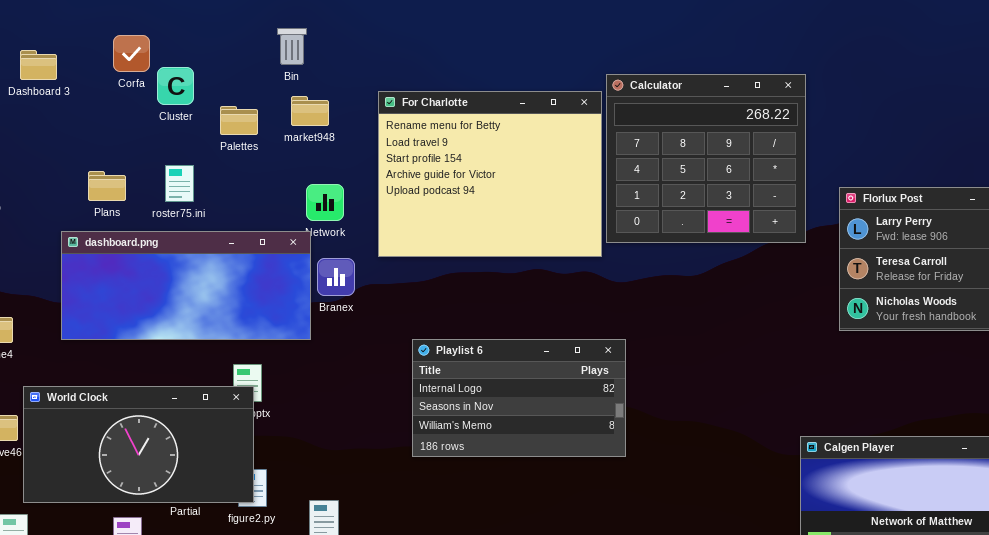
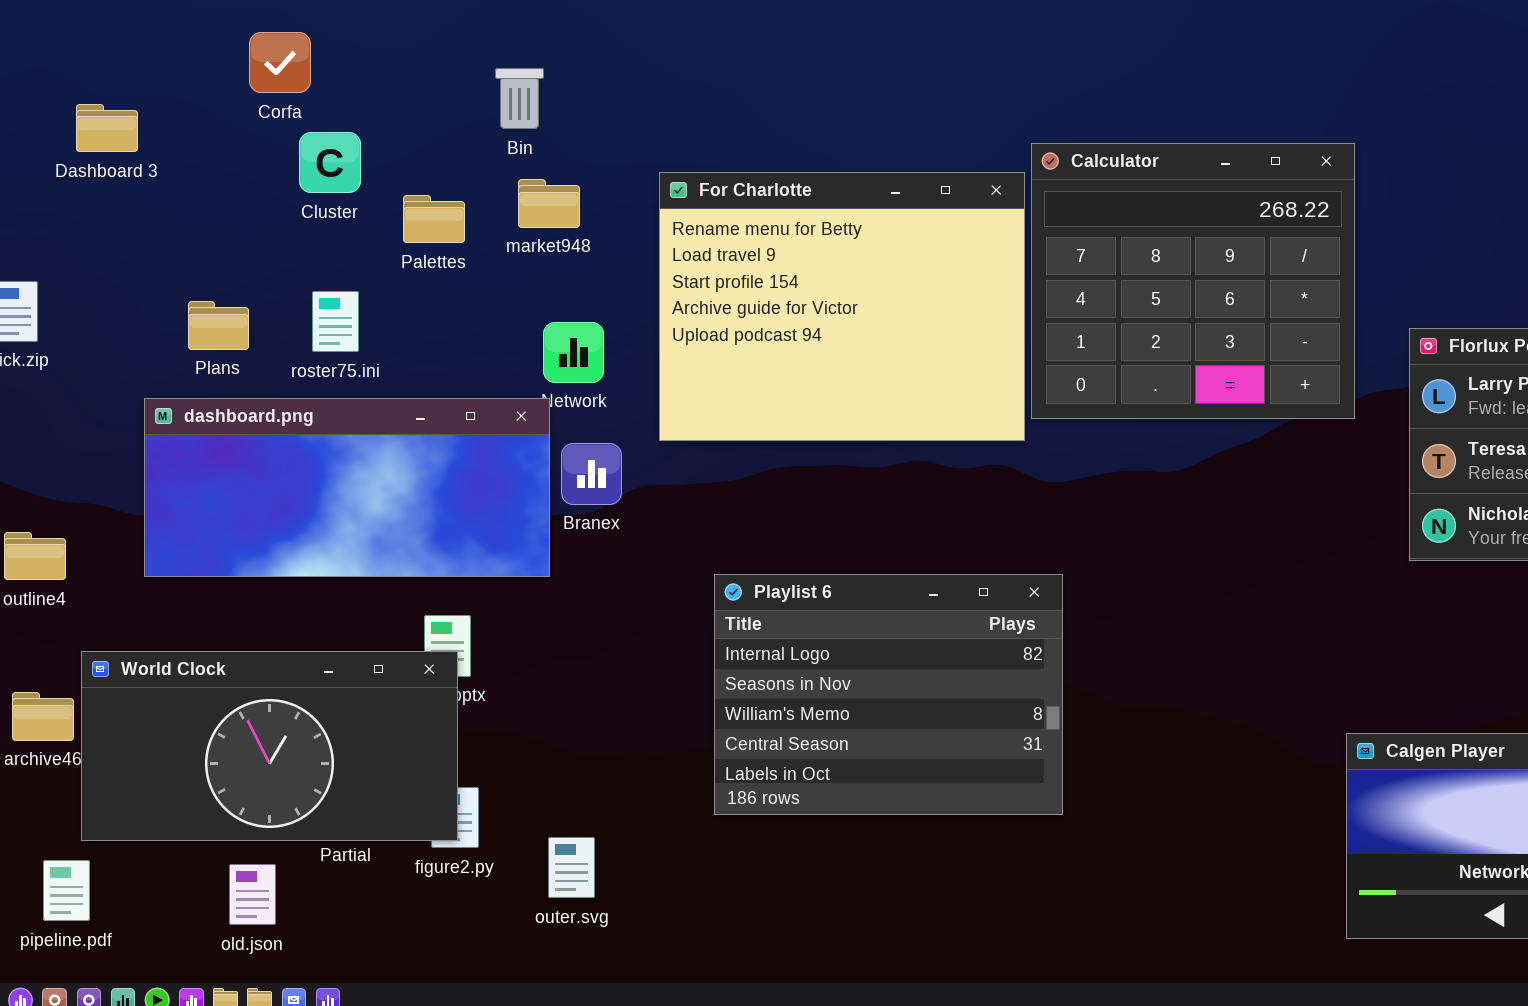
Corfa: [113,35,150,72] -> [249,32,311,93], moved
Playlist 6: [412,339,626,457] -> [714,574,1063,815], resized

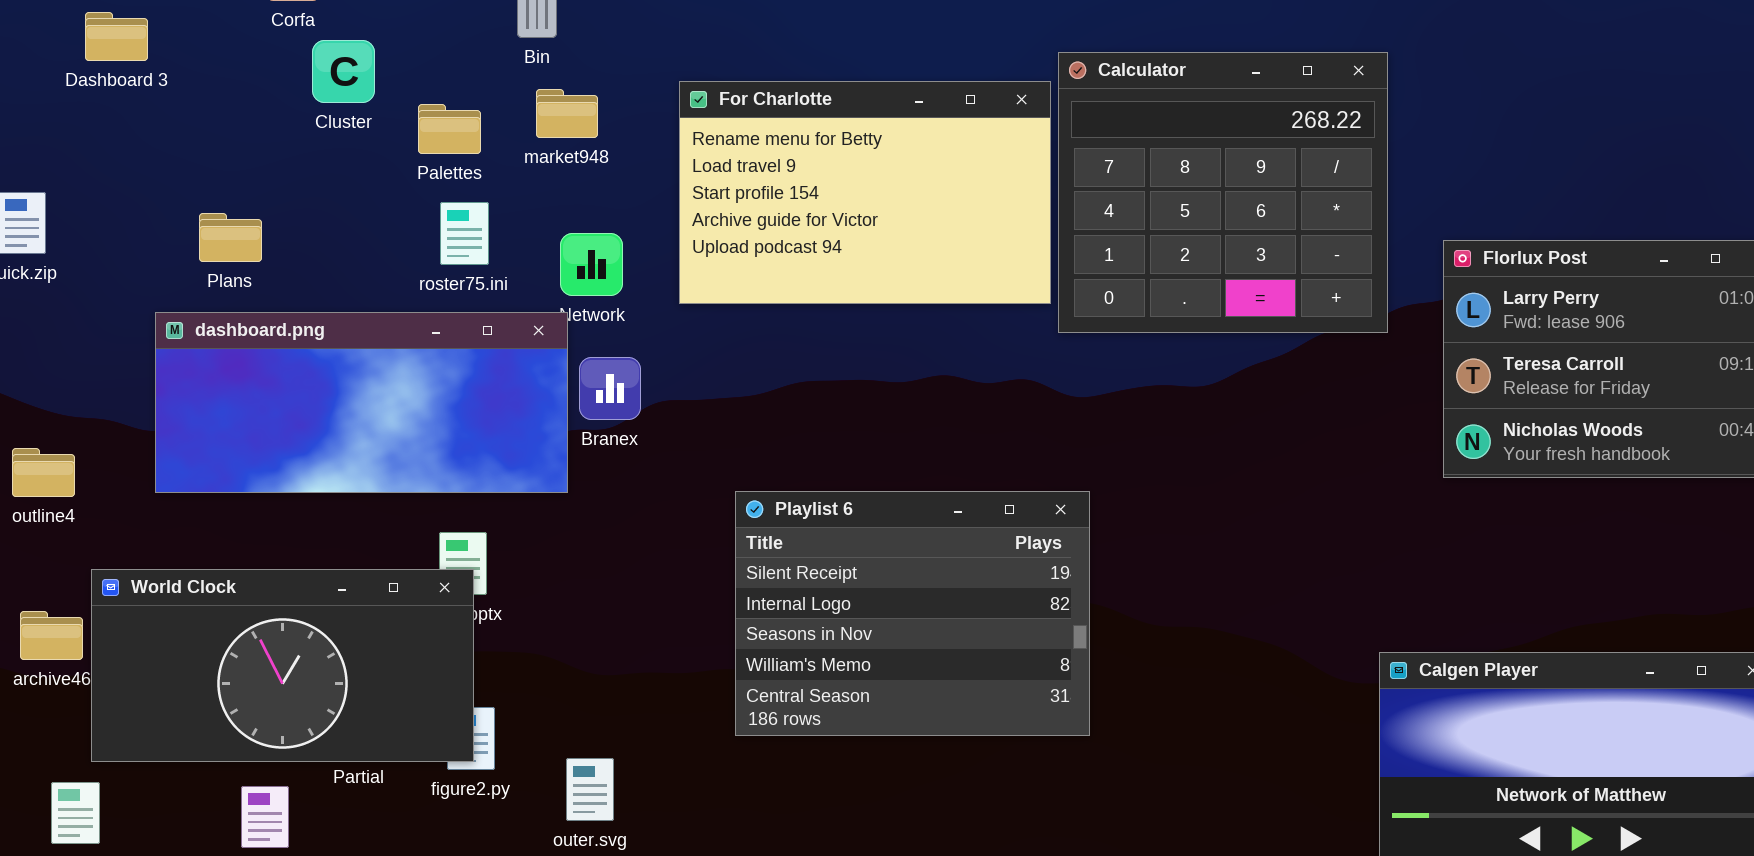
For Charlotte: [659,172,1025,441] -> [679,81,1051,304], resized
roster75.ini: [312,291,359,352] -> [440,202,489,265], moved
Playlist 6: [714,574,1063,815] -> [735,491,1090,736], scrolled up 1 row

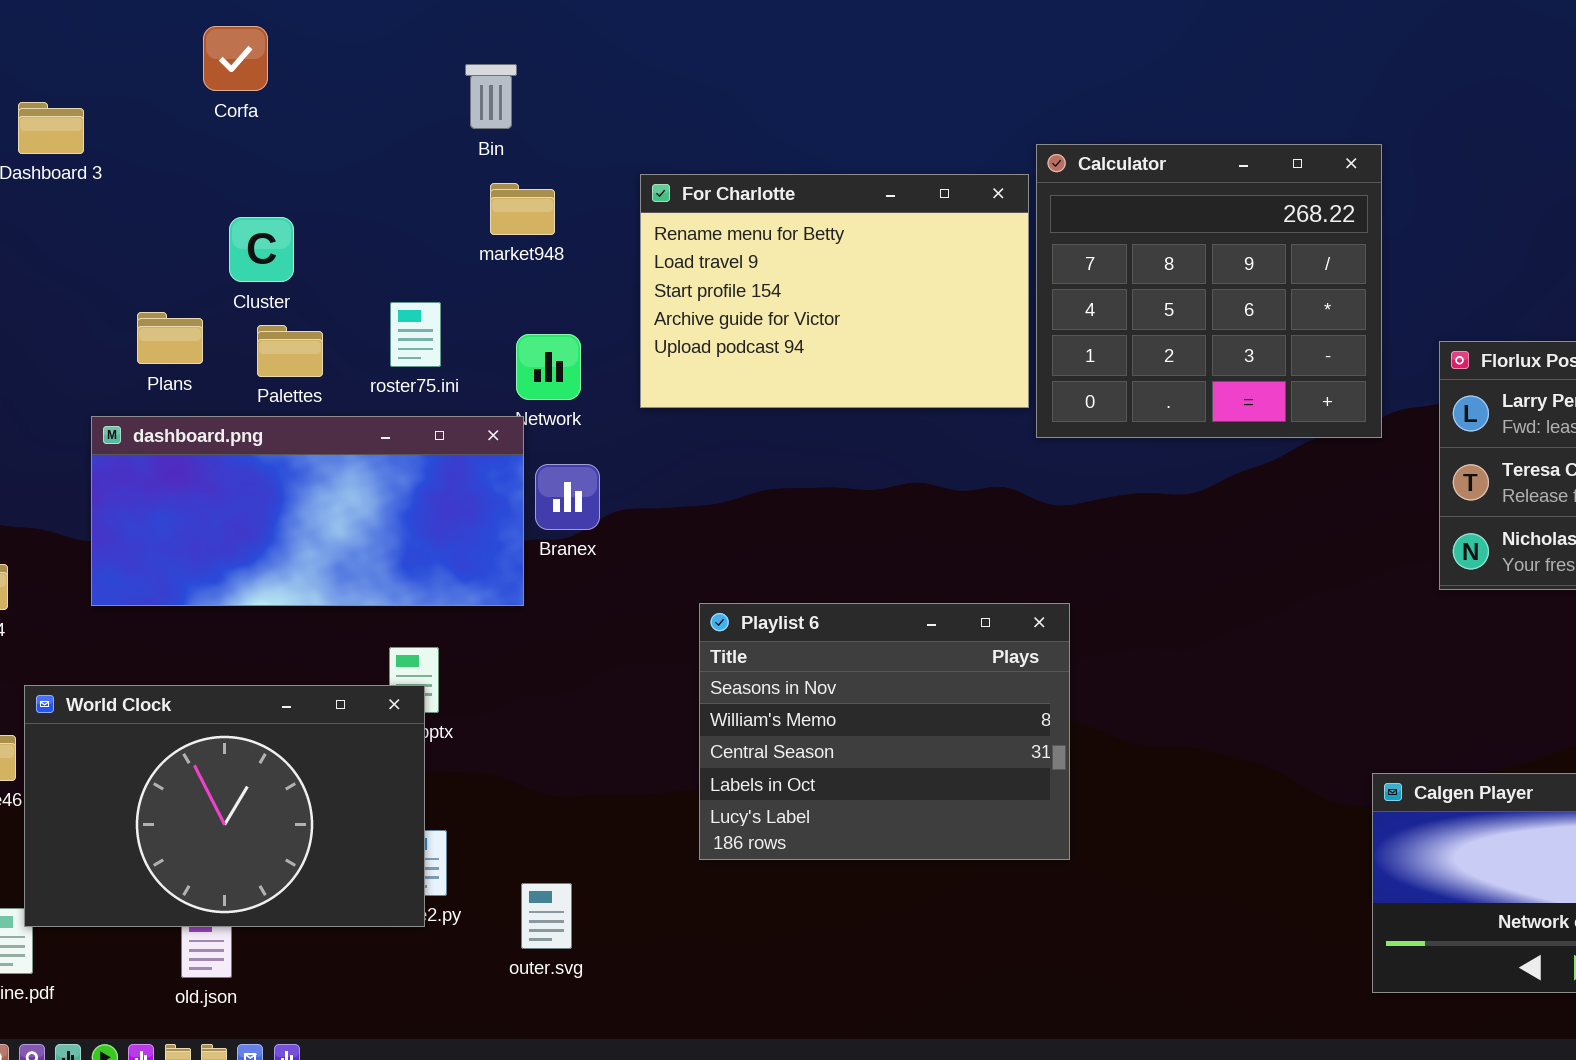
Cluster: [312,40,375,103] -> [229,217,294,282], moved
Palettes: [418,104,481,154] -> [257,325,323,377], moved
Playlist 6: [735,491,1090,736] -> [699,603,1070,860], scrolled down 2 rows
World Clock: [91,569,474,762] -> [24,685,425,927], resized

